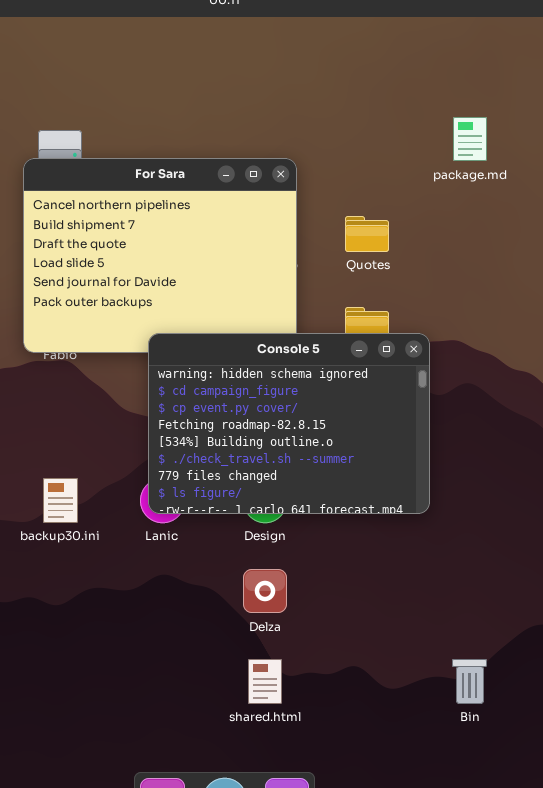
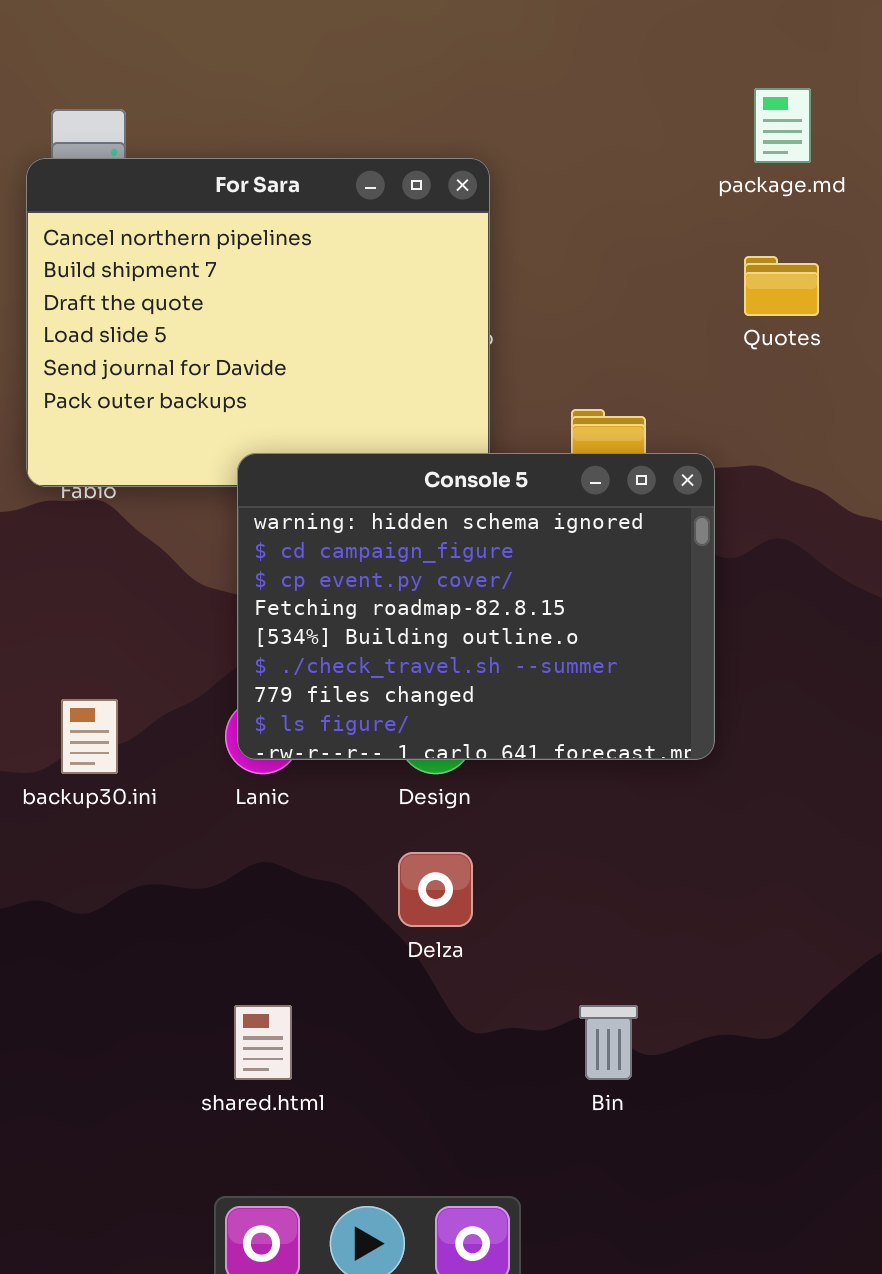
Quotes: [345,216,389,252] -> [744,256,819,316], moved
shared.html: [248,659,282,704] -> [234,1005,292,1080], moved
Bin: [452,659,487,704] -> [579,1005,638,1080], moved

